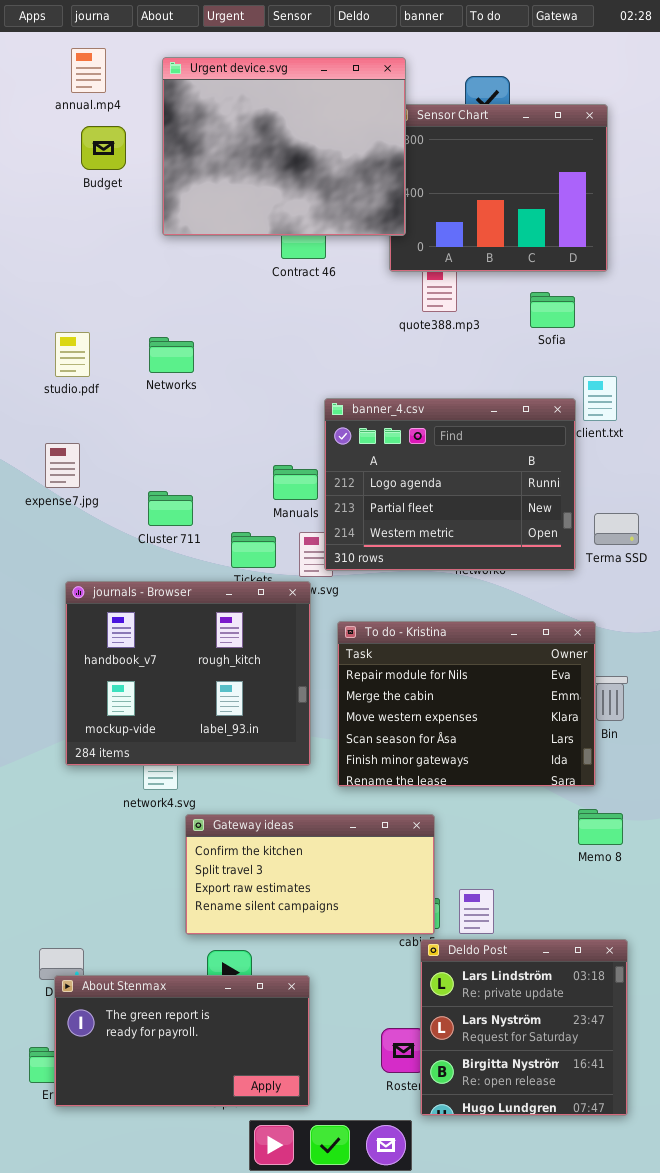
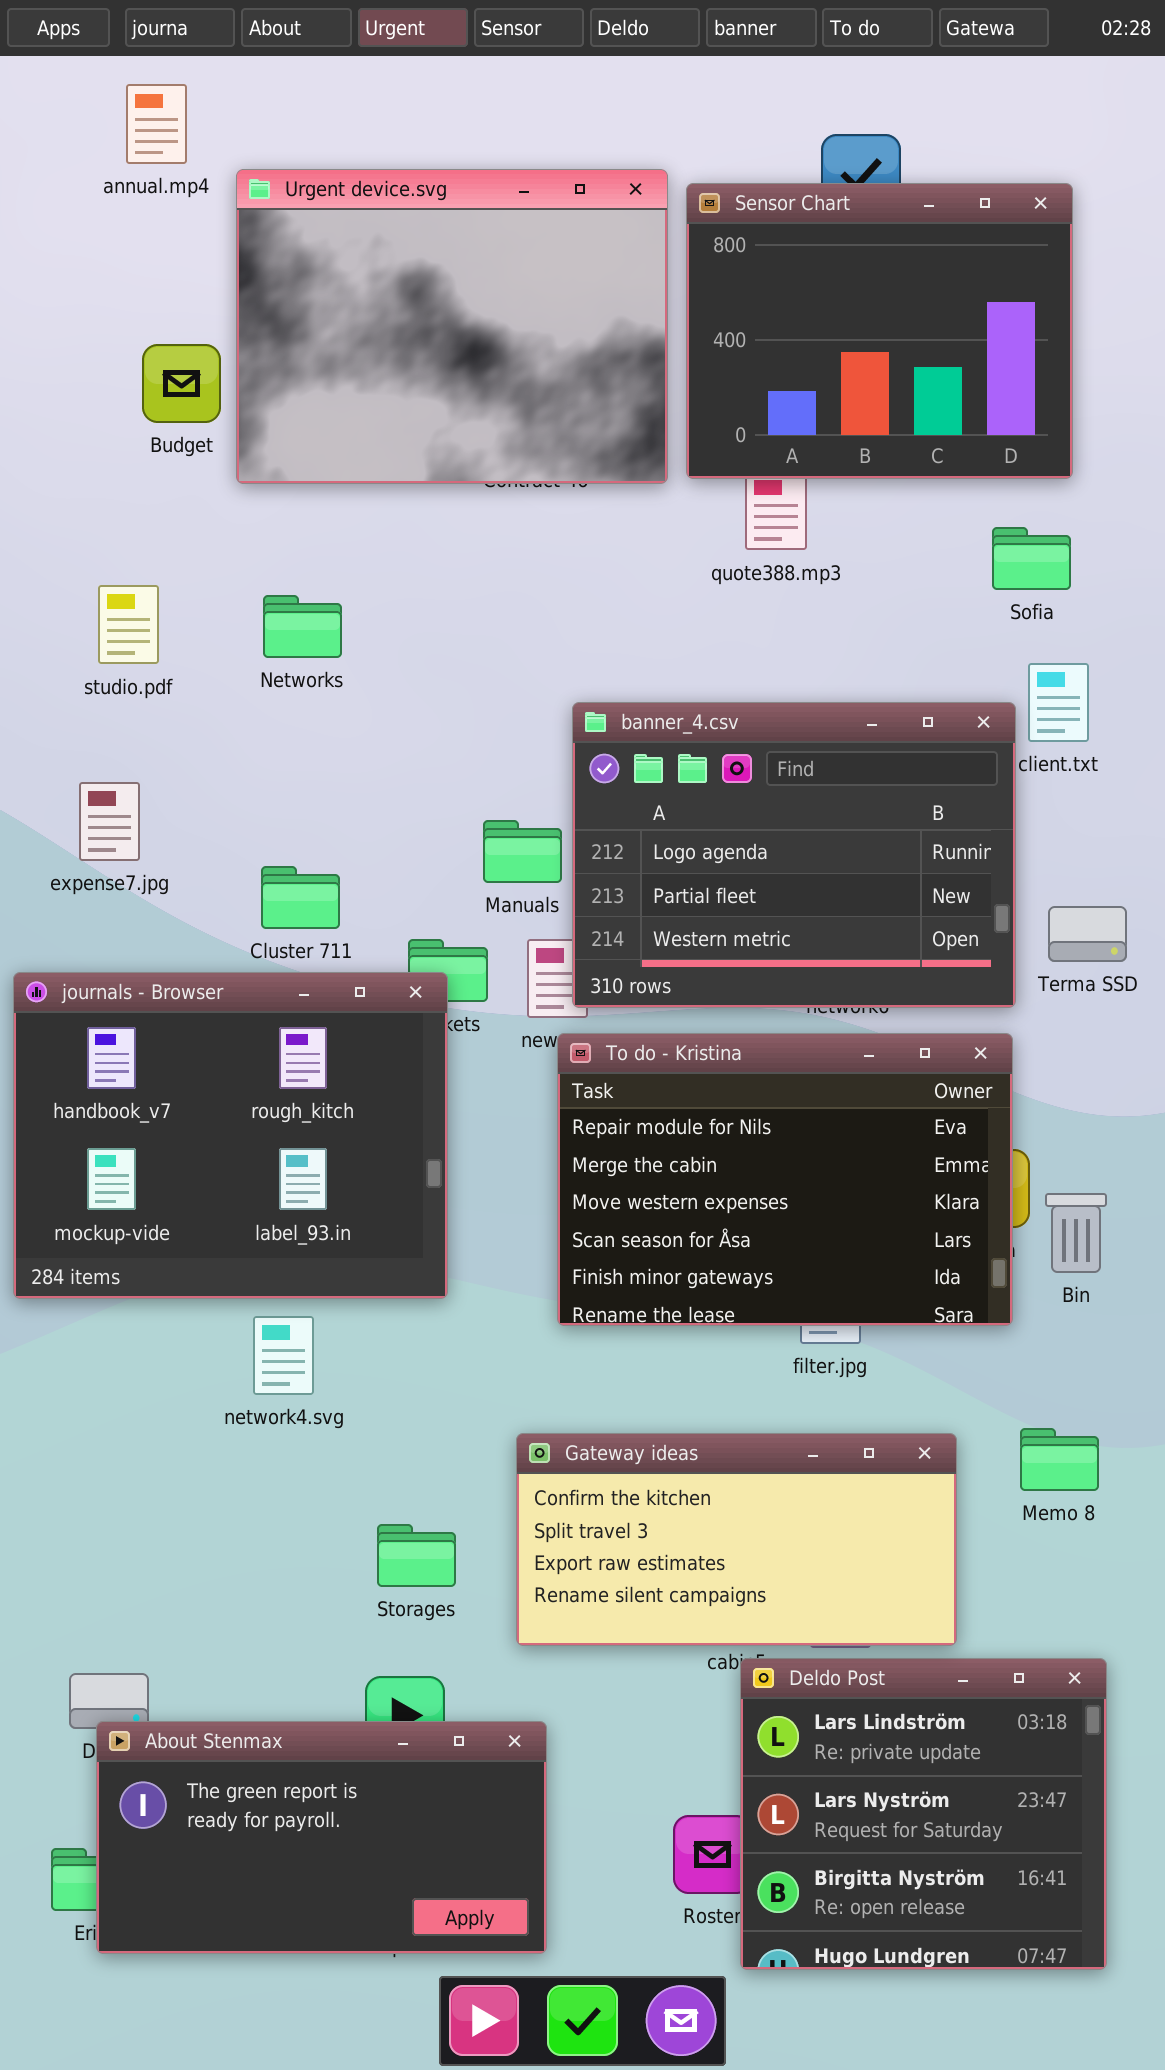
Urgent device.svg: [162,57,406,236] -> [236,169,668,484], moved
Budget: [81,126,126,170] -> [142,344,221,423], moved
Sofia: [530,292,575,328] -> [992,527,1071,590], moved
journals - Browser: [65,581,311,766] -> [13,972,448,1299], moved
To do - Kristina: [337,621,596,787] -> [557,1033,1013,1326], moved
Gateway ideas: [185,814,435,935] -> [516,1433,957,1646], moved

